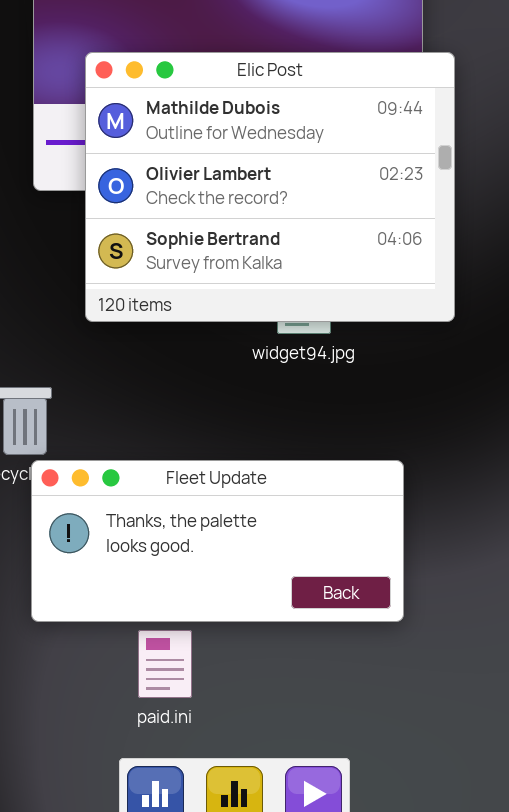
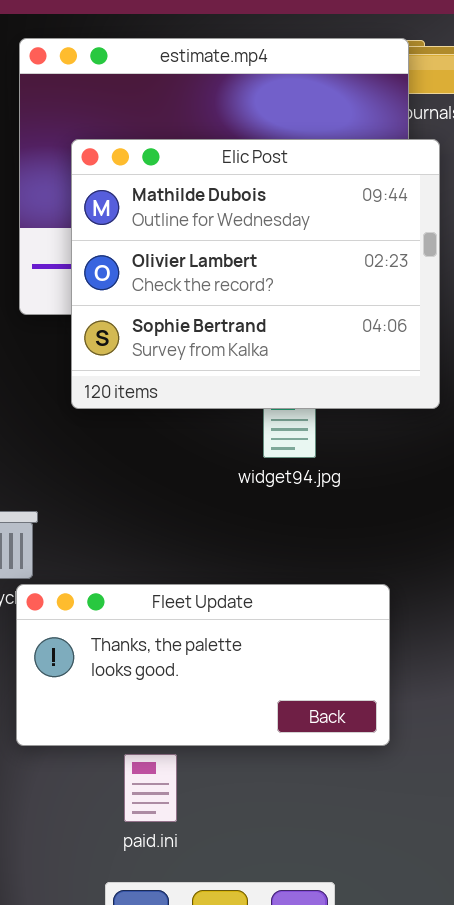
Elic Post: [85,52,455,322] -> [71,139,440,409], moved

